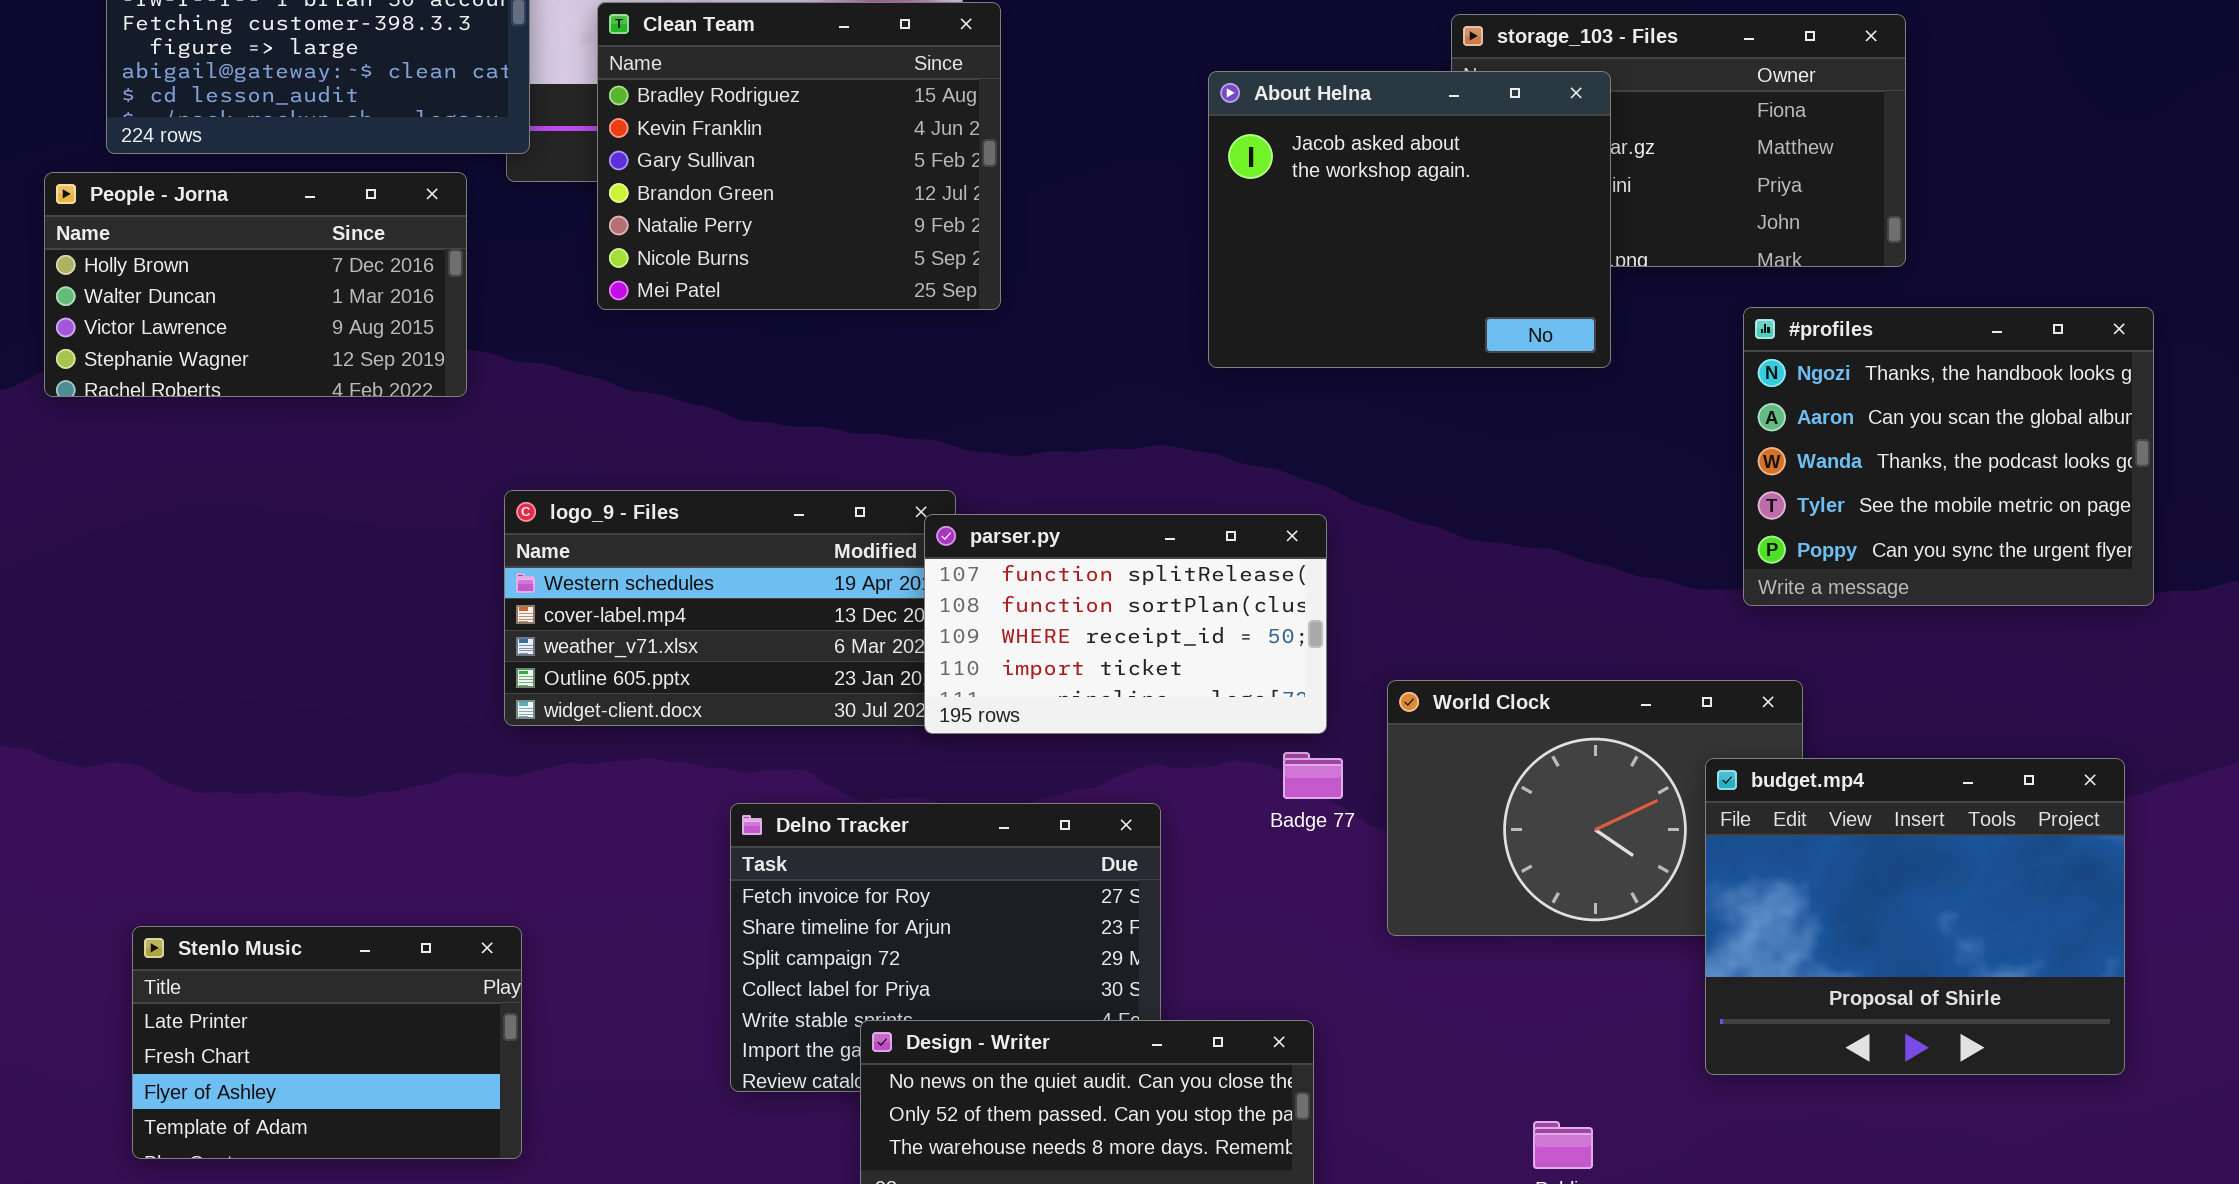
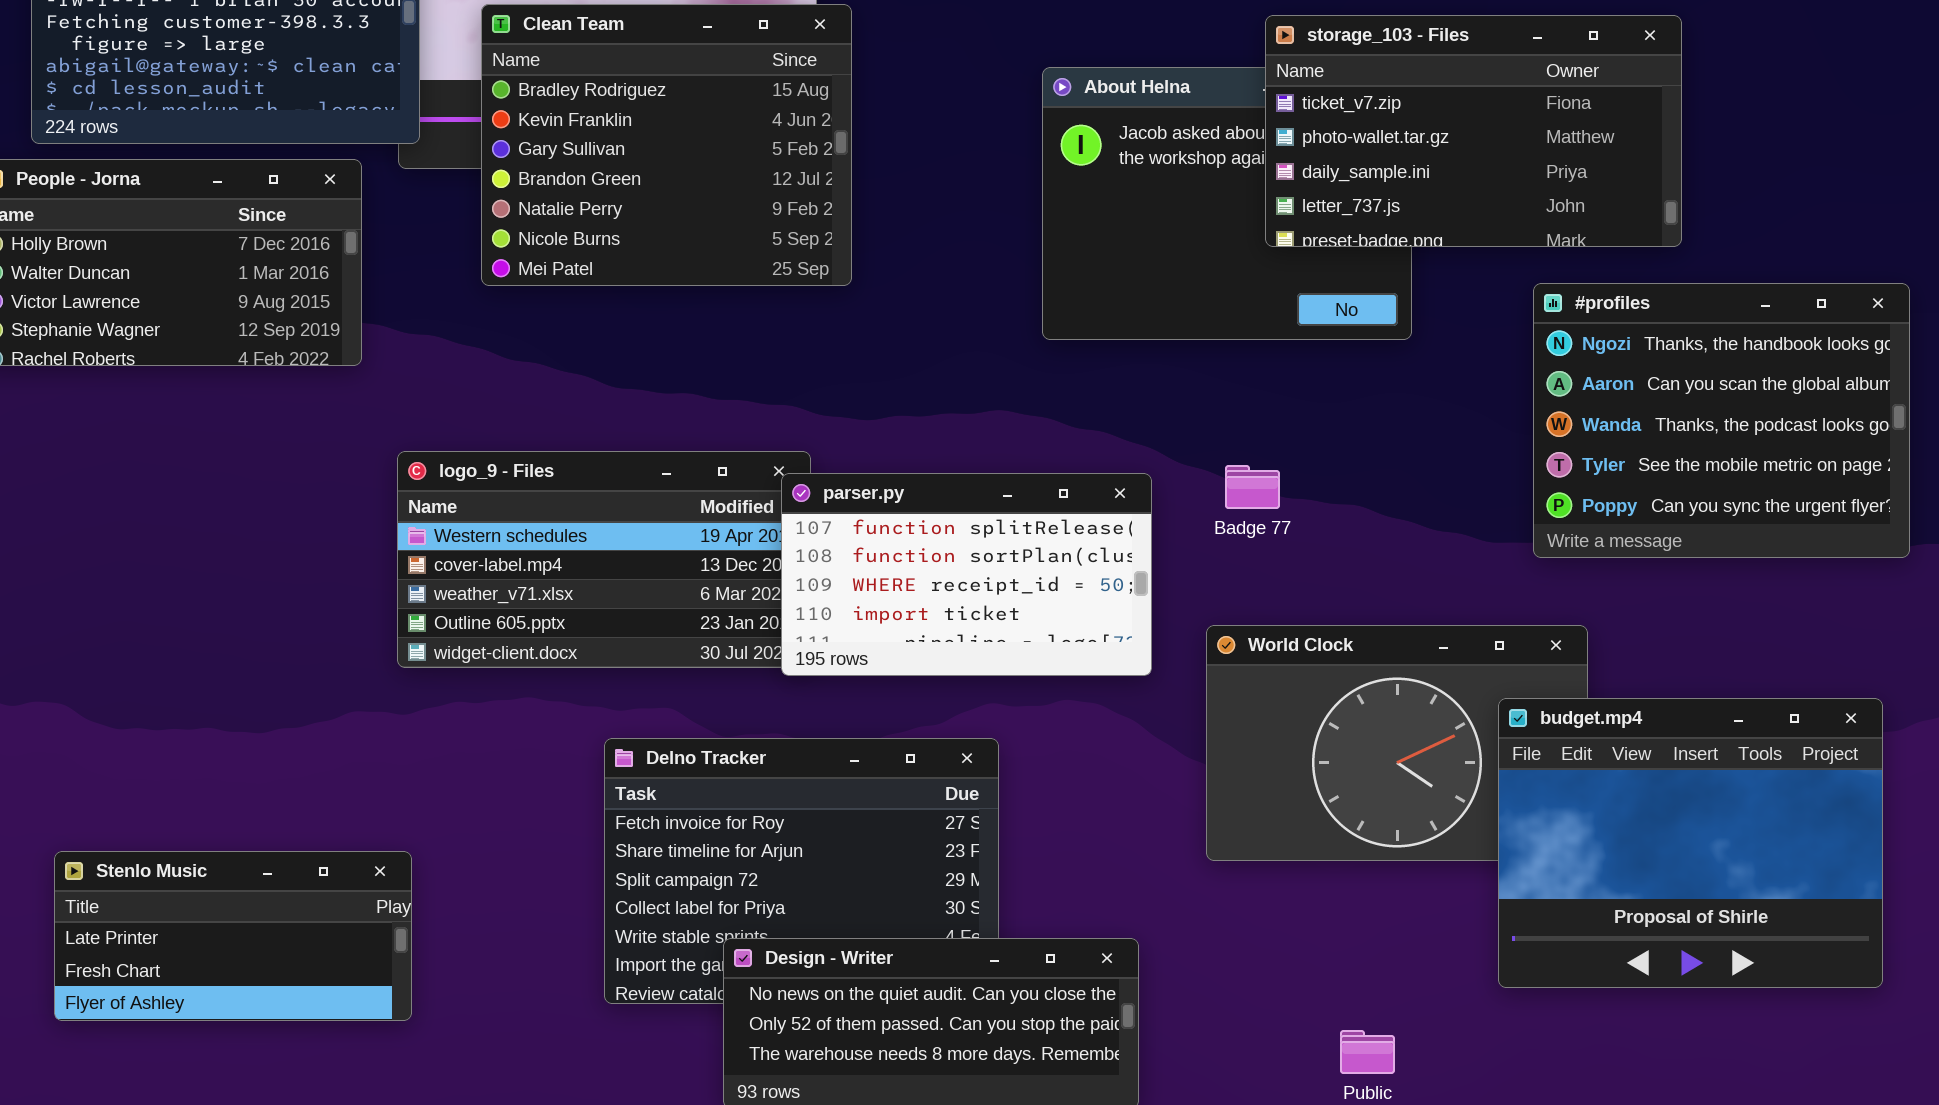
storage_103 - Files: [1451,14,1906,267] -> [1265,15,1682,247], raised
Badge 77: [1283,752,1343,799] -> [1225,465,1280,509], moved
Stenlo Music: [132,926,522,1159] -> [54,851,412,1021], resized

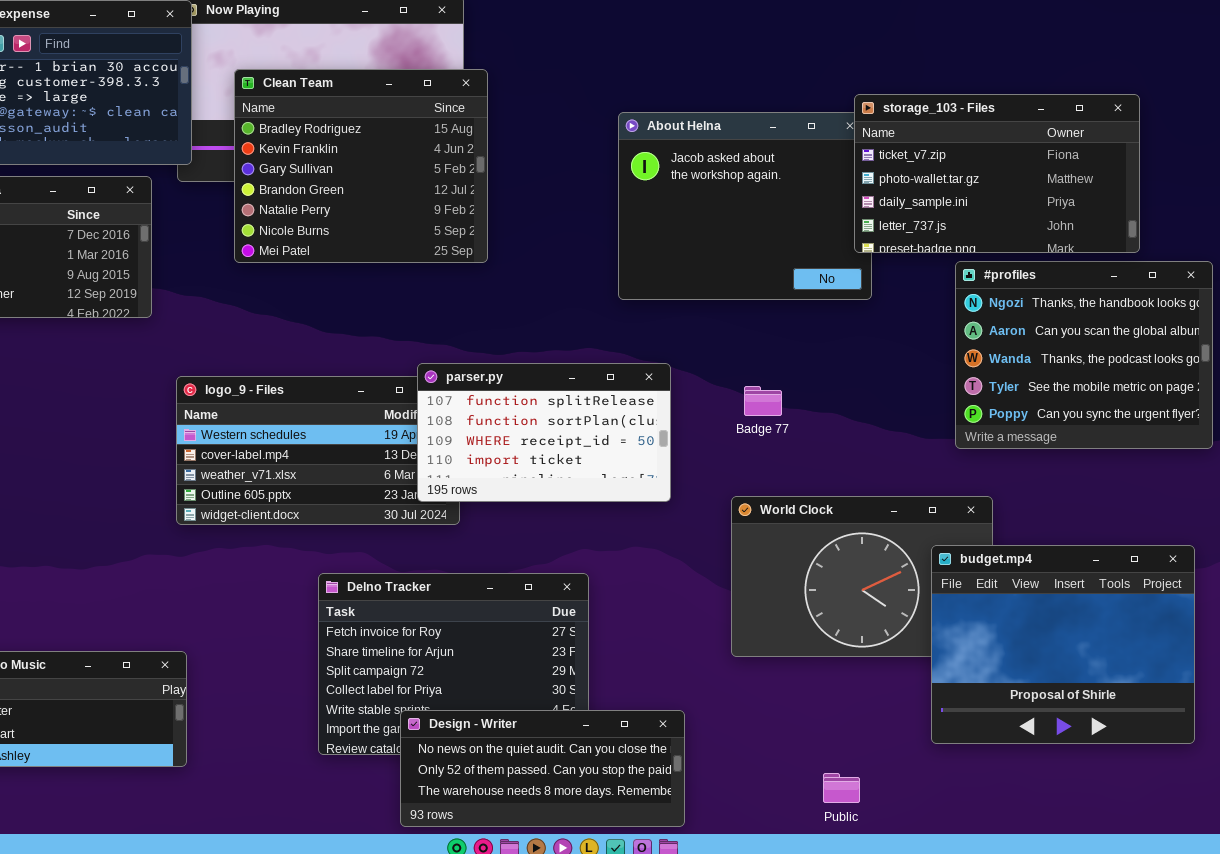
storage_103 - Files: [1265,15,1682,247] -> [854,94,1140,253], moved
parser.py: [781,473,1152,676] -> [417,363,671,502], moved

